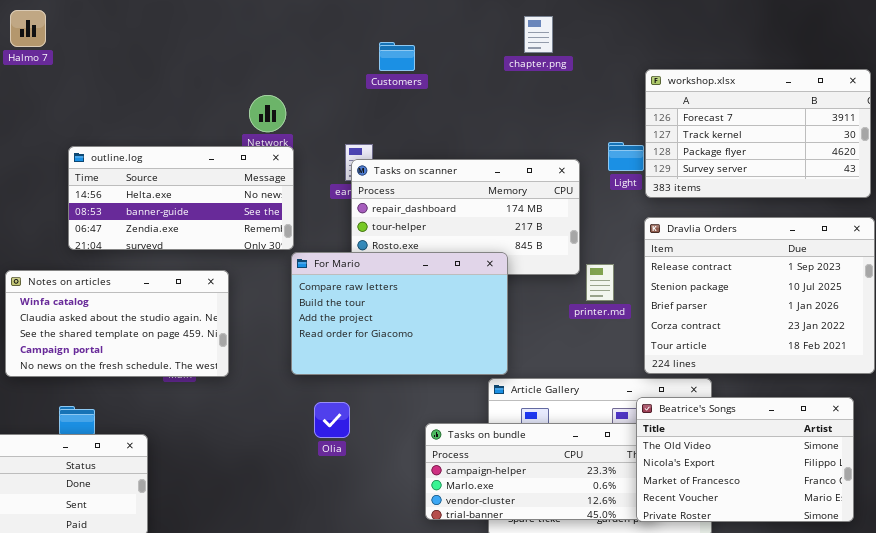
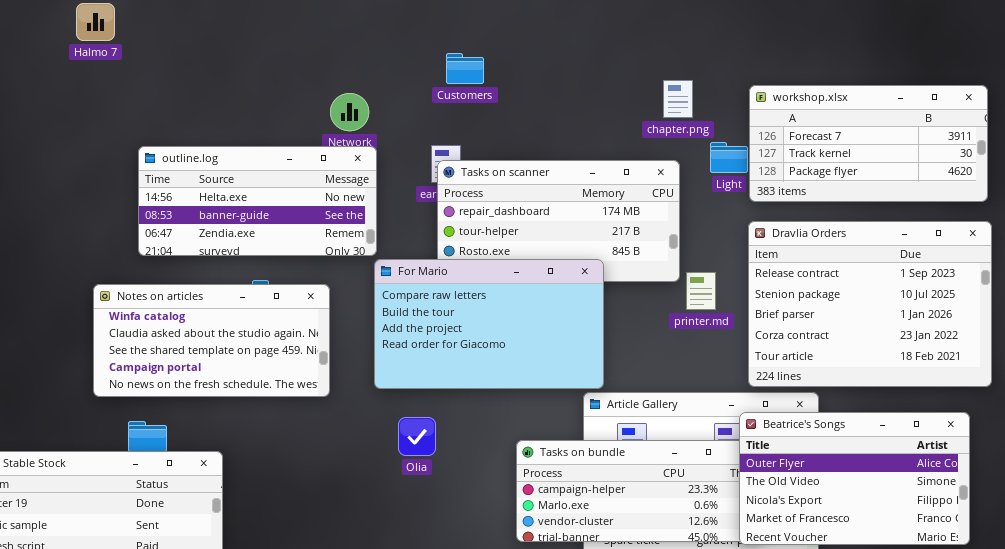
chapter.png: [524,16,553,53] -> [663,80,693,118], moved
Customers: [379,42,415,71] -> [446,53,484,84], moved
workshop.xlsx: [645,69,871,198] -> [749,85,988,202], resized
Notes on articles: [5,270,229,377] -> [93,284,330,397], moved
Beatrice's Songs: [636,397,854,522] -> [739,412,970,545], scrolled up 1 row

